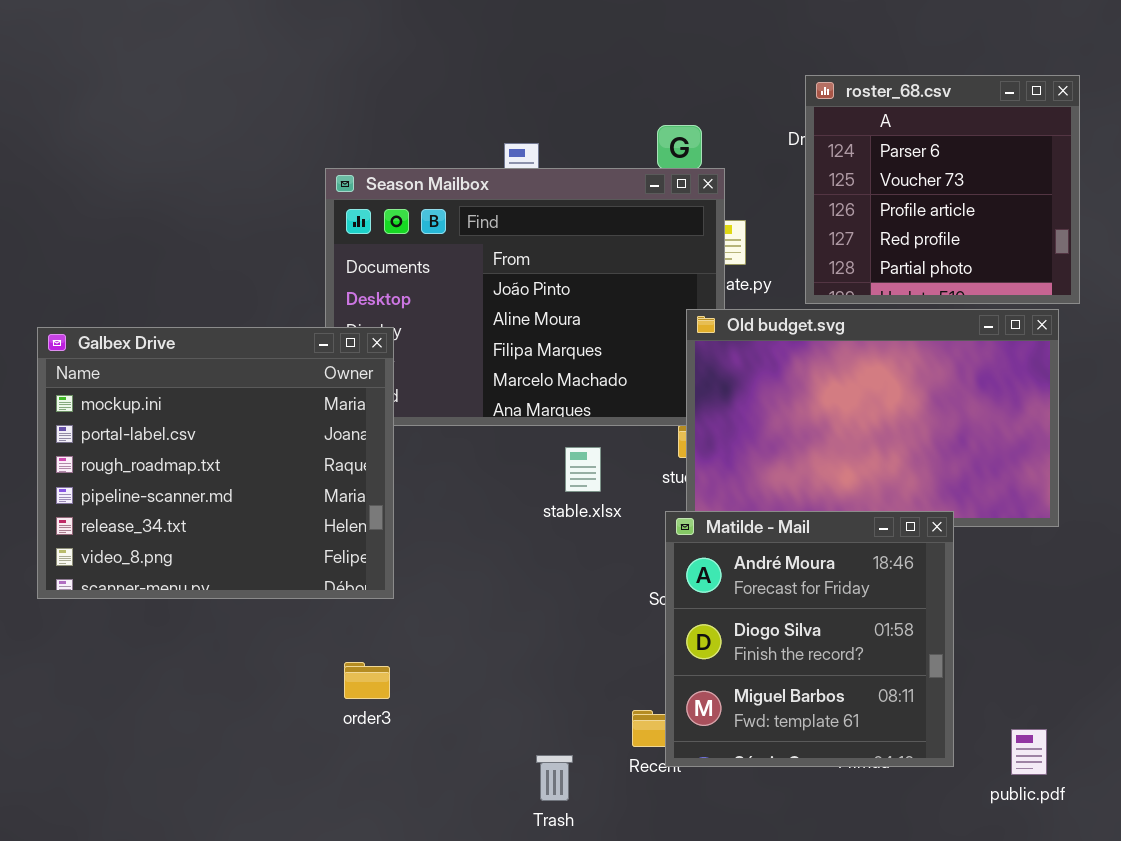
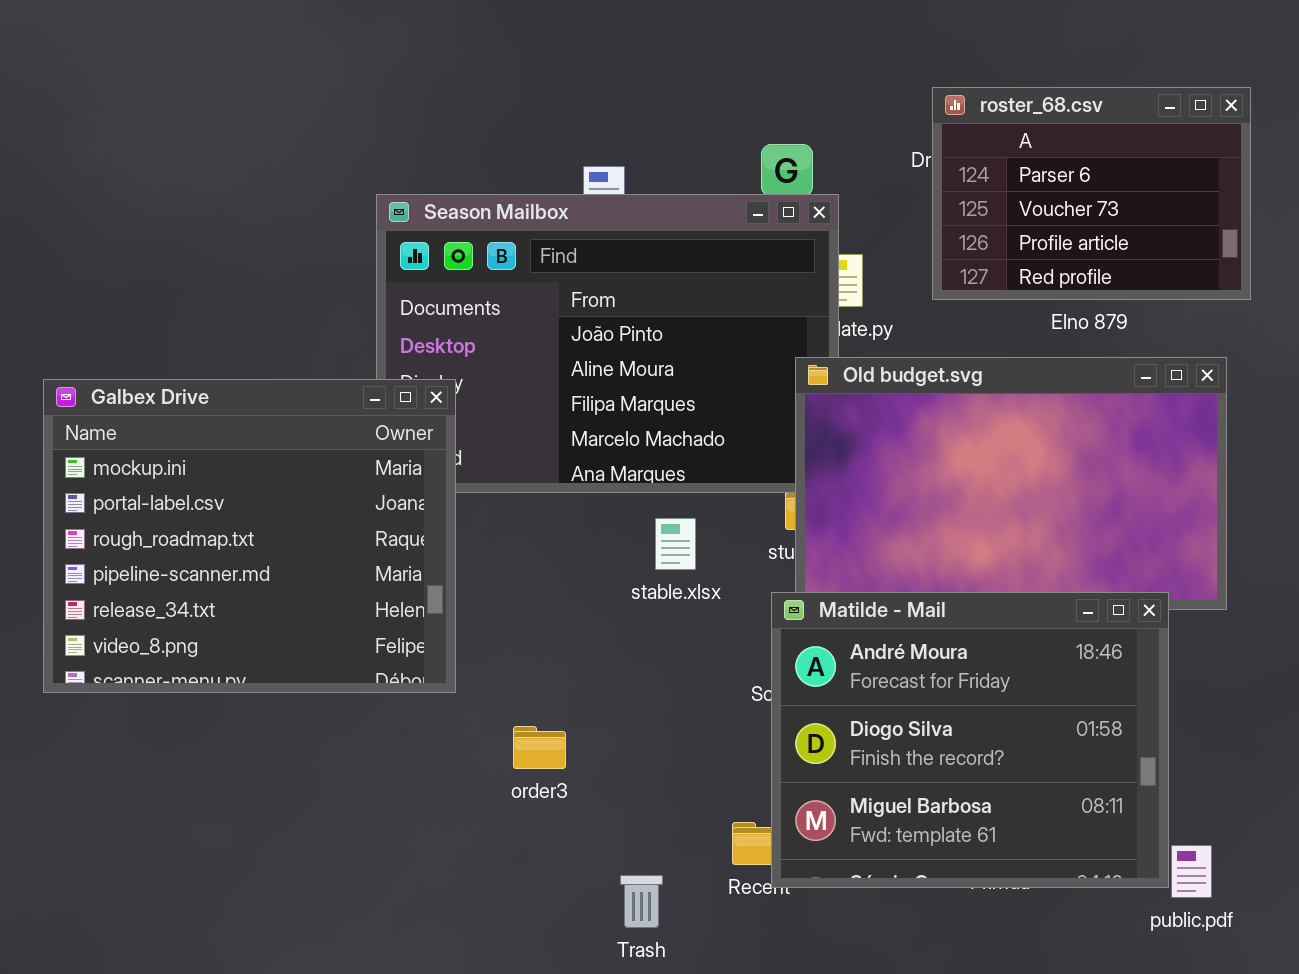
roster_68.csv: [805,75,1080,304] -> [932,87,1251,300], resized
Matilde - Mail: [665,511,954,767] -> [771,592,1169,888], resized
order3: [344,662,390,699] -> [513,726,566,769], moved

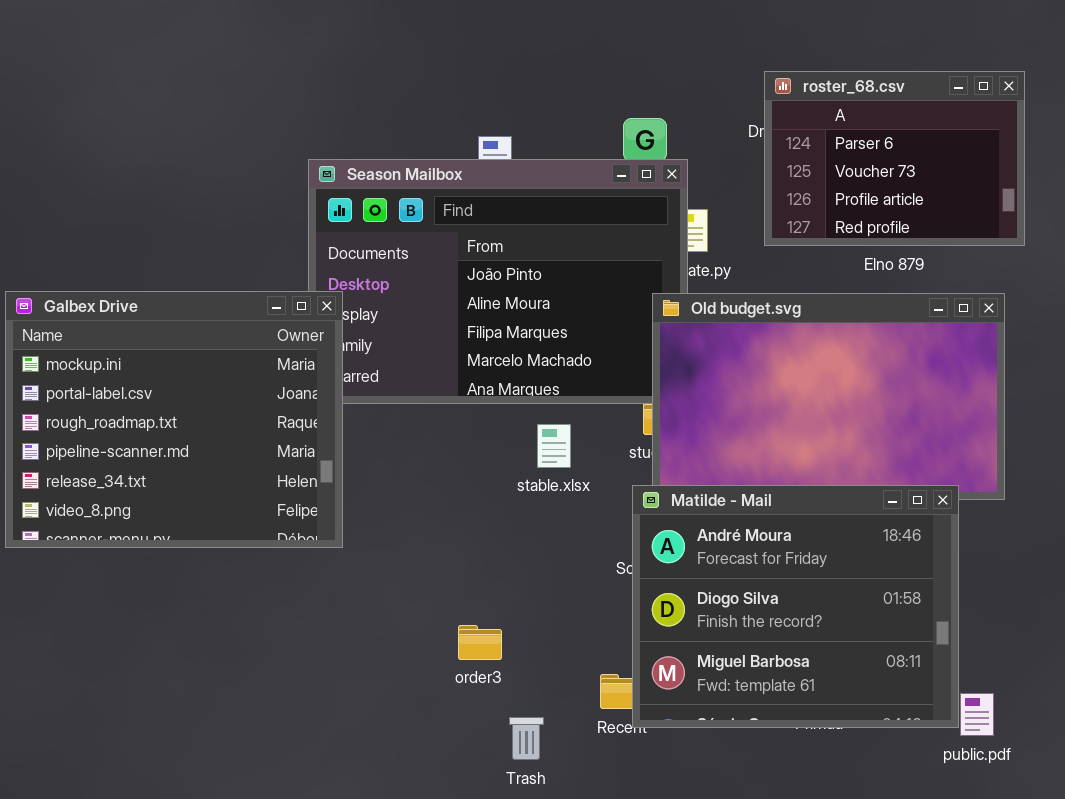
Galbex Drive: [43,379,456,693] -> [5,291,343,548], moved
order3: [513,726,566,769] -> [458,625,502,660], moved

